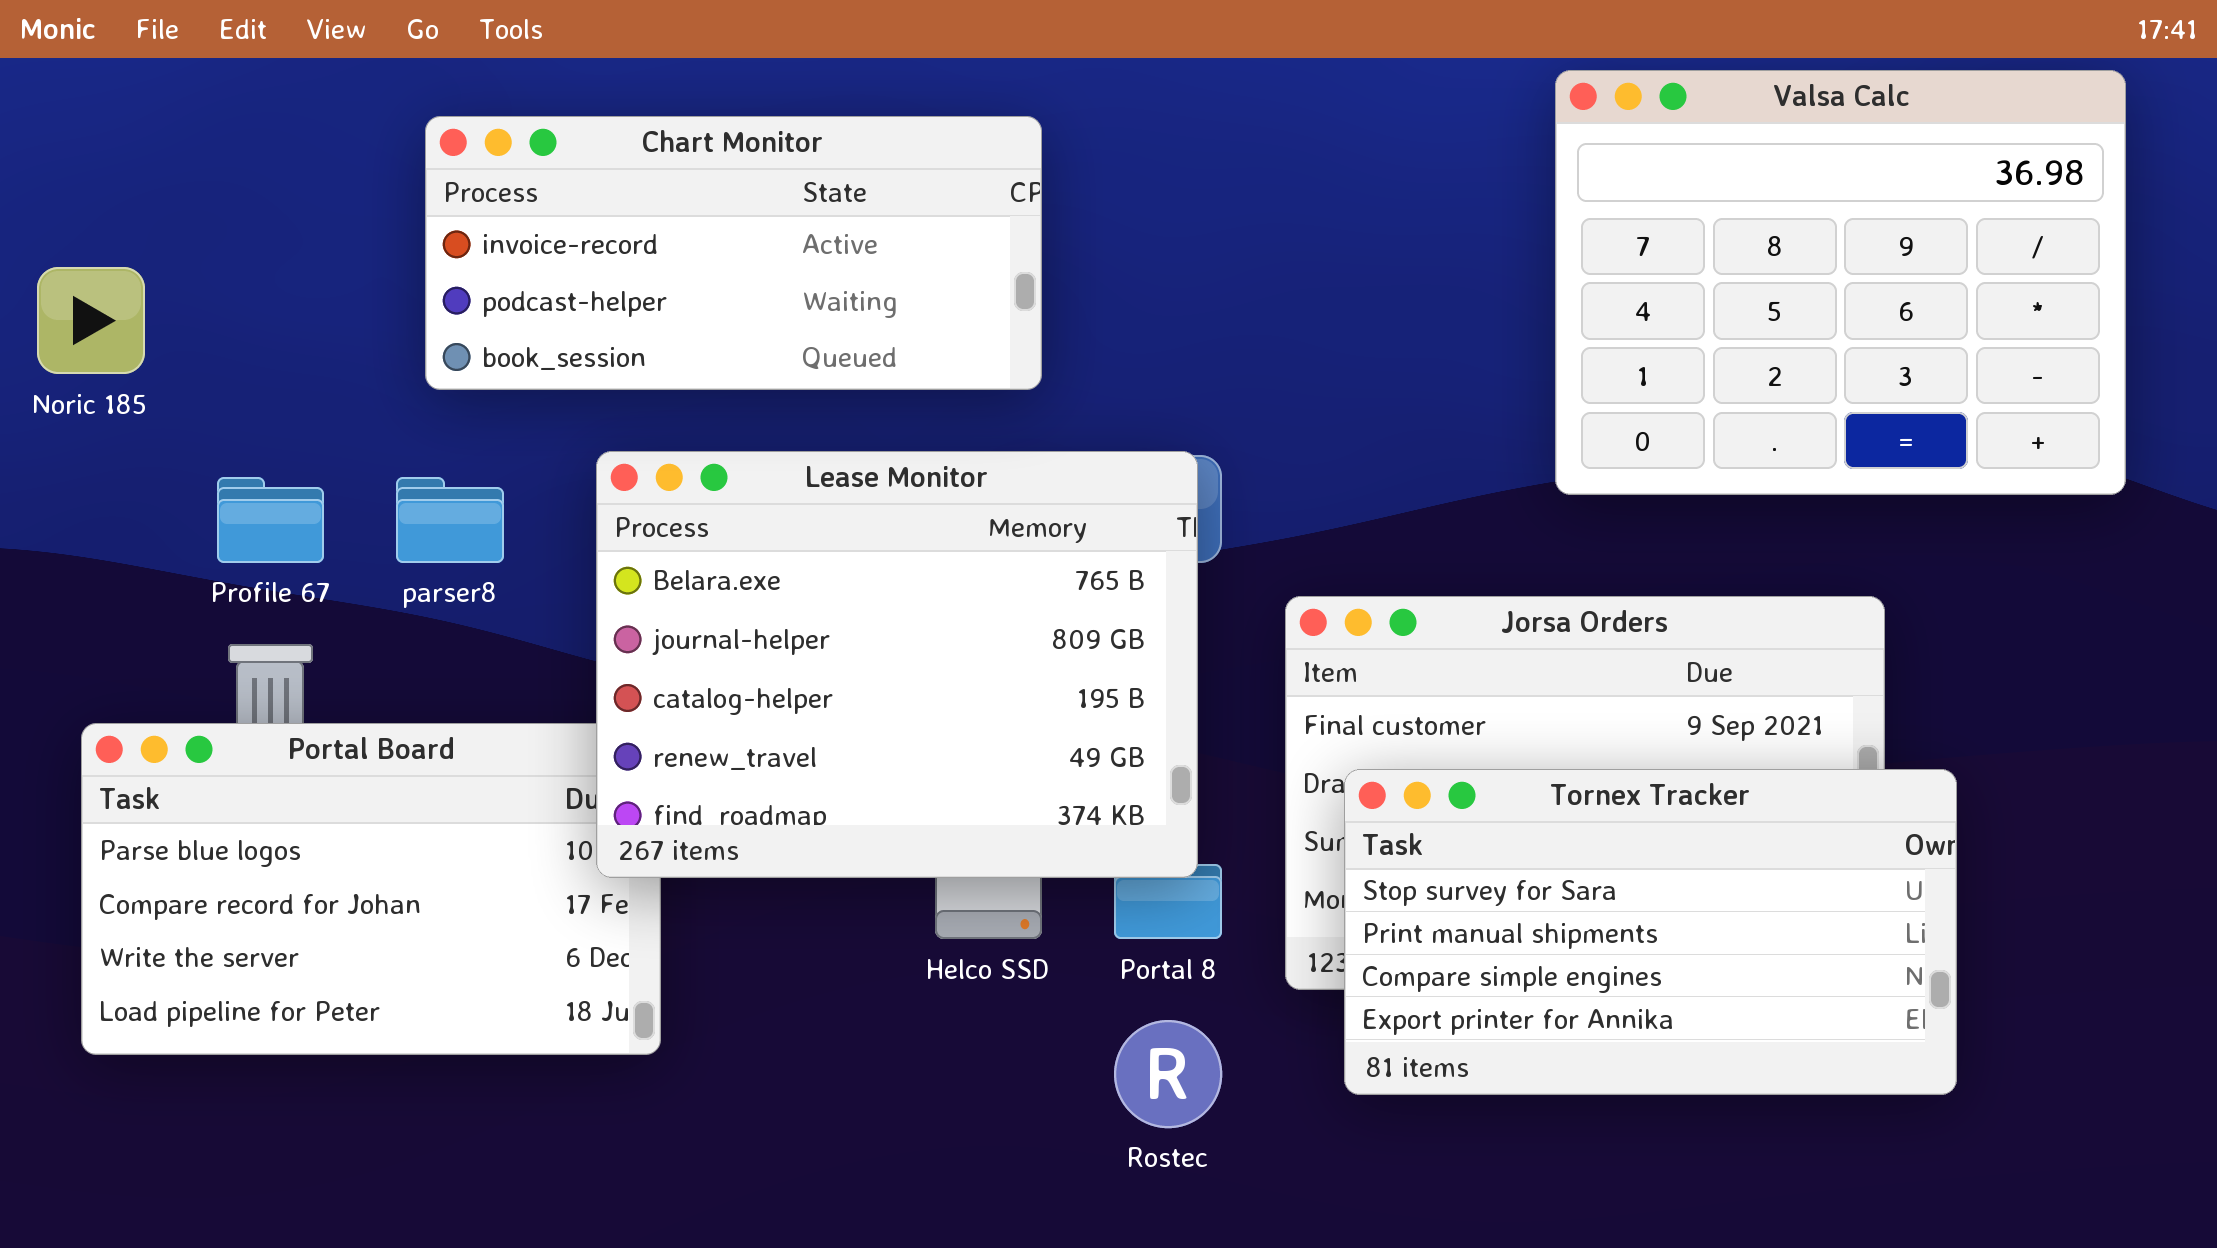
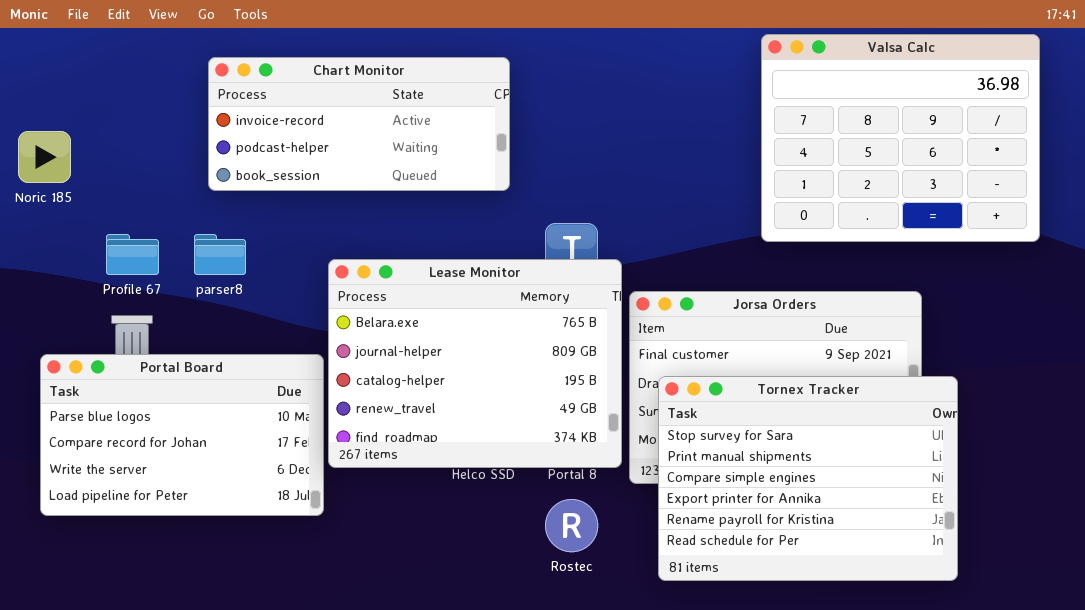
Lease Monitor: [596,451,1198,878] -> [328,259,622,468], moved
Tornex Tracker: [1344,769,1957,1095] -> [658,376,958,581], resized

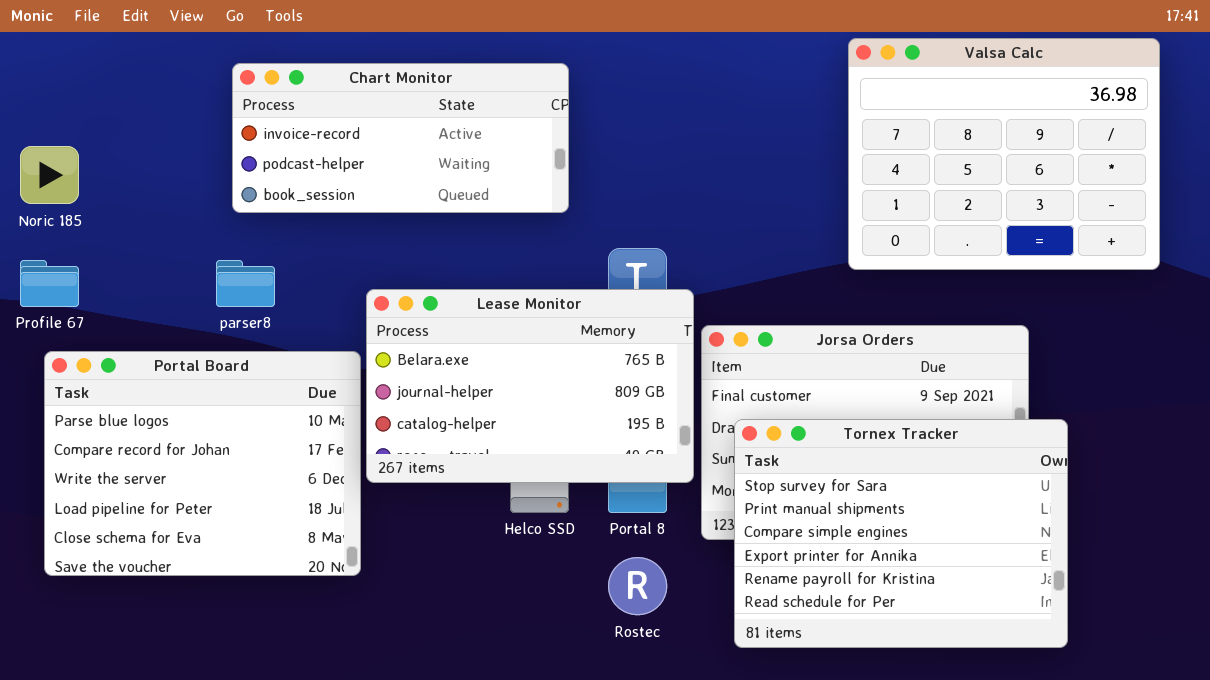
Profile 67: [106,234,159,275] -> [20,260,79,307], moved
Lease Monitor: [328,259,622,468] -> [366,289,694,483], resized
Portal Board: [40,354,324,516] -> [44,351,361,576], resized

